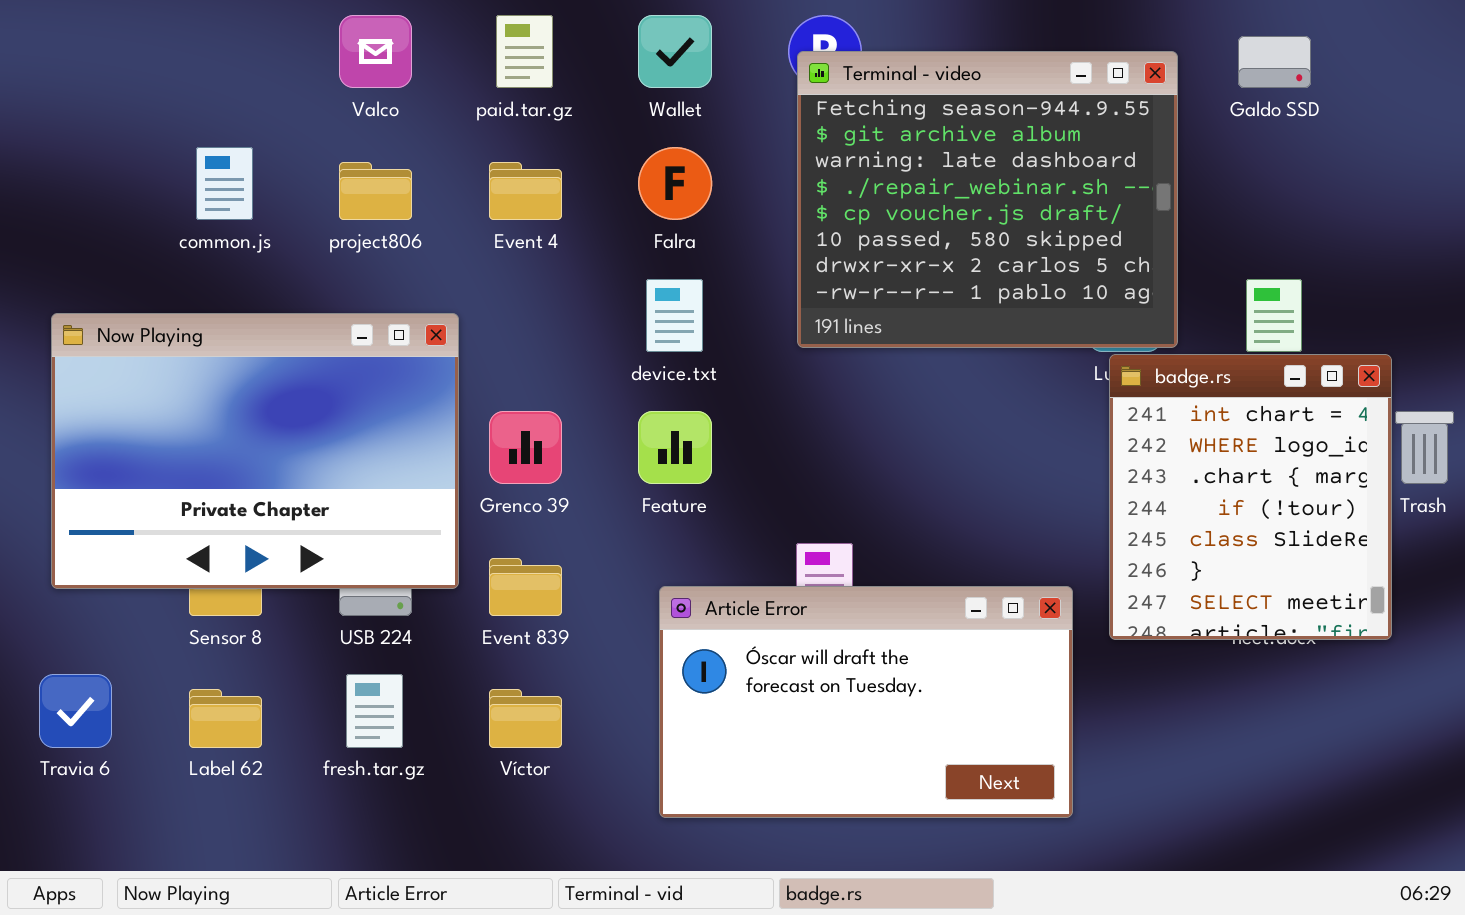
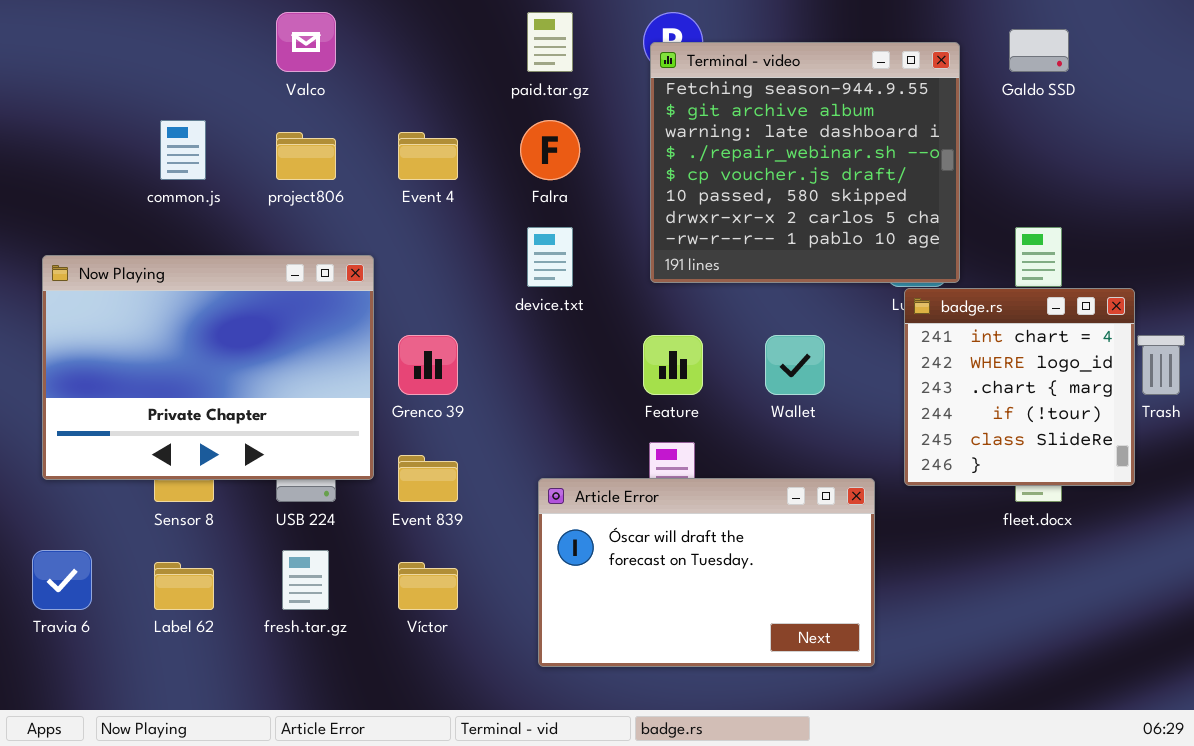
paid.tar.gz: [496,15,553,88] -> [527,12,573,72], moved
Wallet: [638,15,712,88] -> [765,335,825,395], moved
badge.rs: [1109,354,1392,640] -> [904,288,1135,486], resized
Feature: [638,411,712,484] -> [643,335,703,395], moved

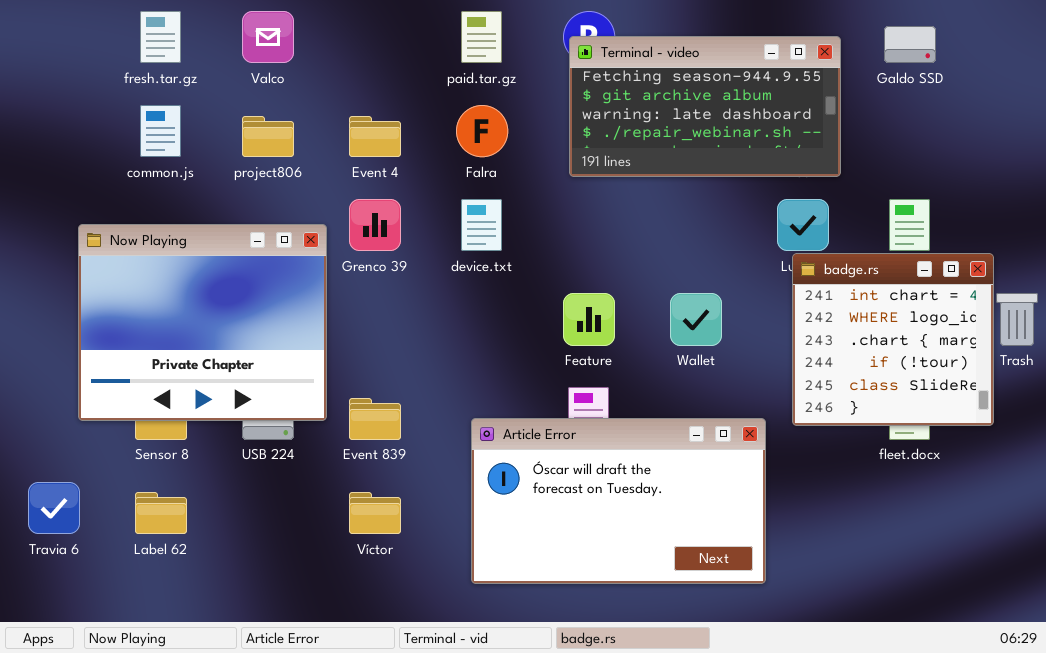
Terminal - video: [650,42,960,283] -> [569,36,841,177], resized
Now Playing: [42,255,374,480] -> [78,224,327,421], resized
Grenco 39: [398,335,458,395] -> [349,199,401,251], moved
fresh.tar.gz: [282,550,329,610] -> [140,11,181,63], moved

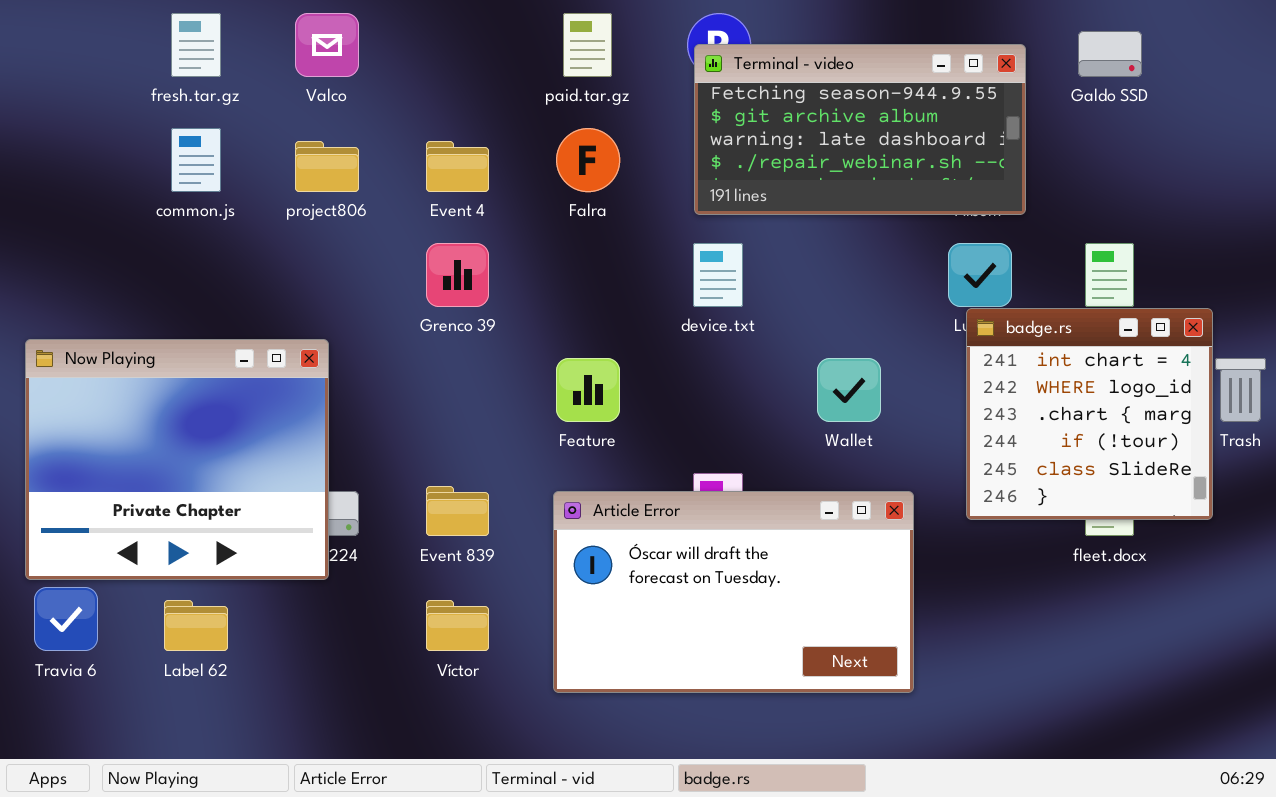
device.txt: [461,199,502,251] -> [693,243,743,307], moved
Now Playing: [78,224,327,421] -> [25,339,329,580], moved
Feature: [563,293,615,346] -> [556,358,620,422], moved
Article Error: [471,418,766,584] -> [553,491,914,693], moved

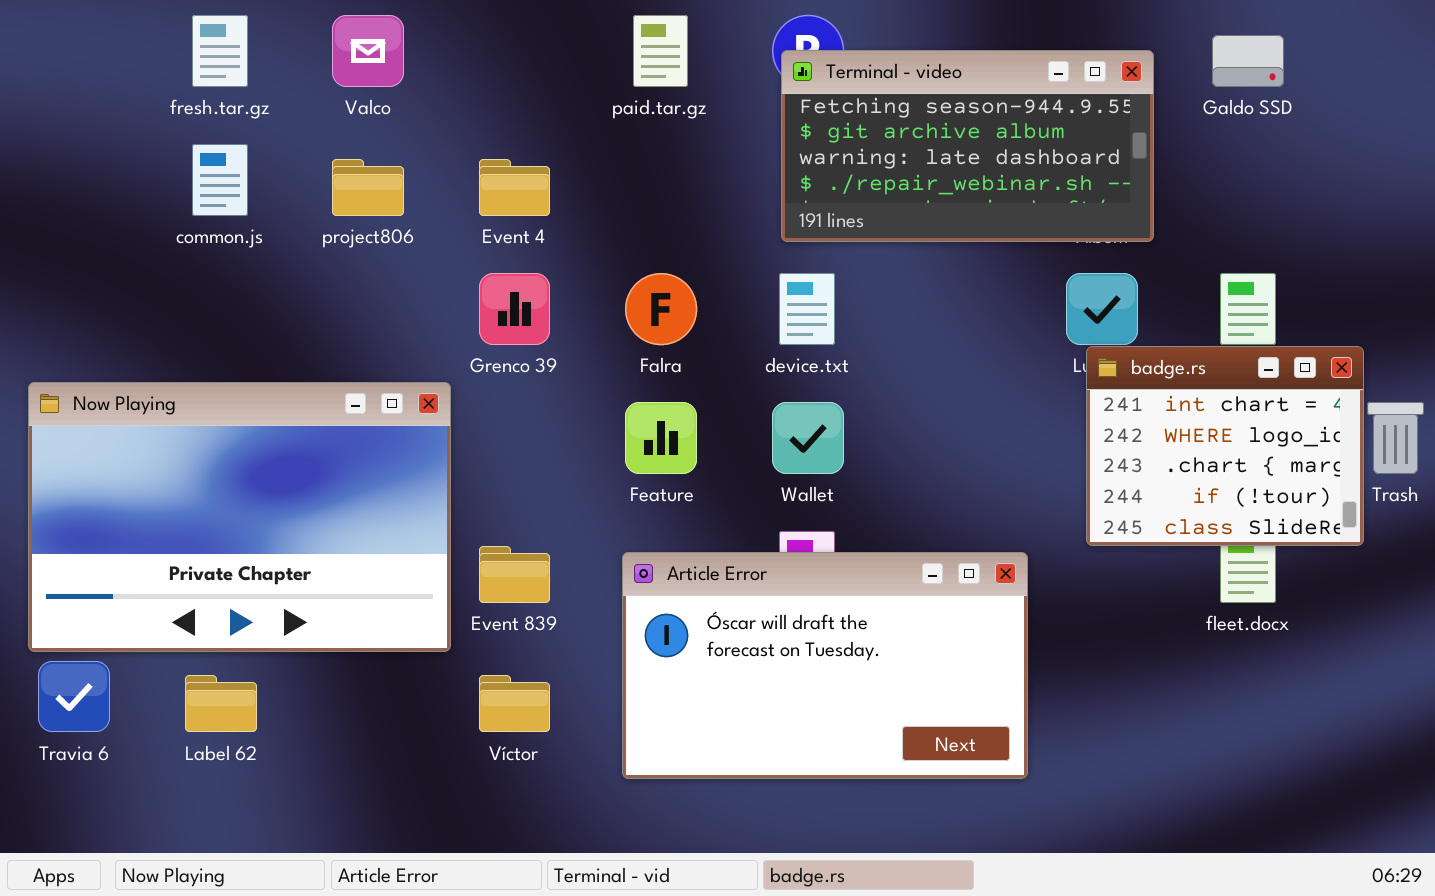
Falra: [556,128,620,192] -> [625,273,697,345], moved
badge.rs: [966,308,1213,520] -> [1086,346,1364,546], resized
Now Playing: [25,339,329,580] -> [28,382,451,652], resized
Wallet: [817,358,881,422] -> [772,402,844,474], moved

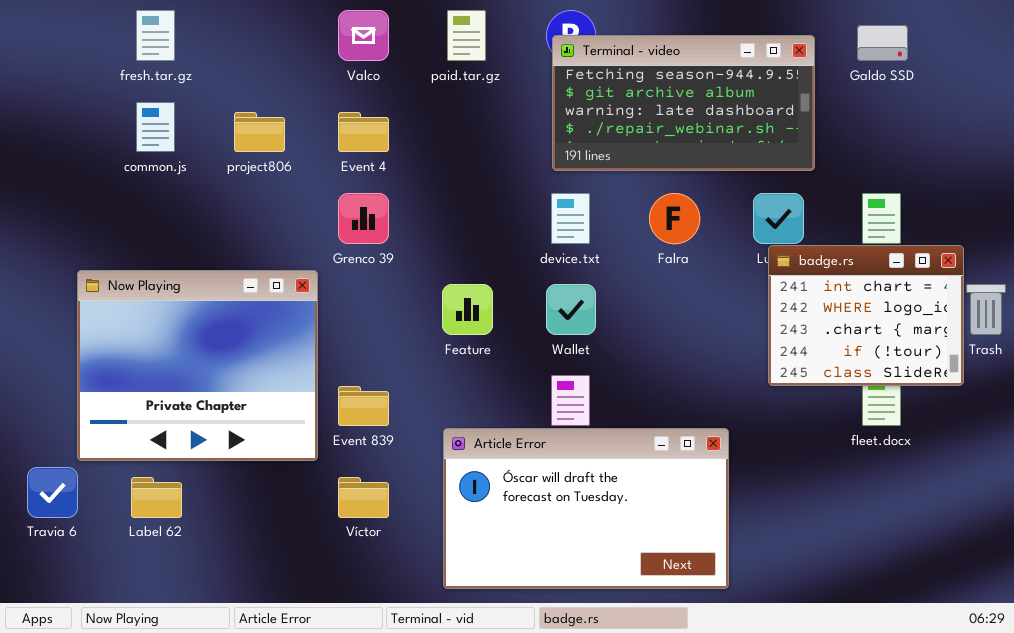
Valco: [332,15,404,87] -> [338,10,389,61], moved
Falra: [625,273,697,345] -> [649,193,700,244], moved
Now Playing: [28,382,451,652] -> [77,270,318,461], resized
Article Error: [622,552,1028,779] -> [443,428,729,589], moved

